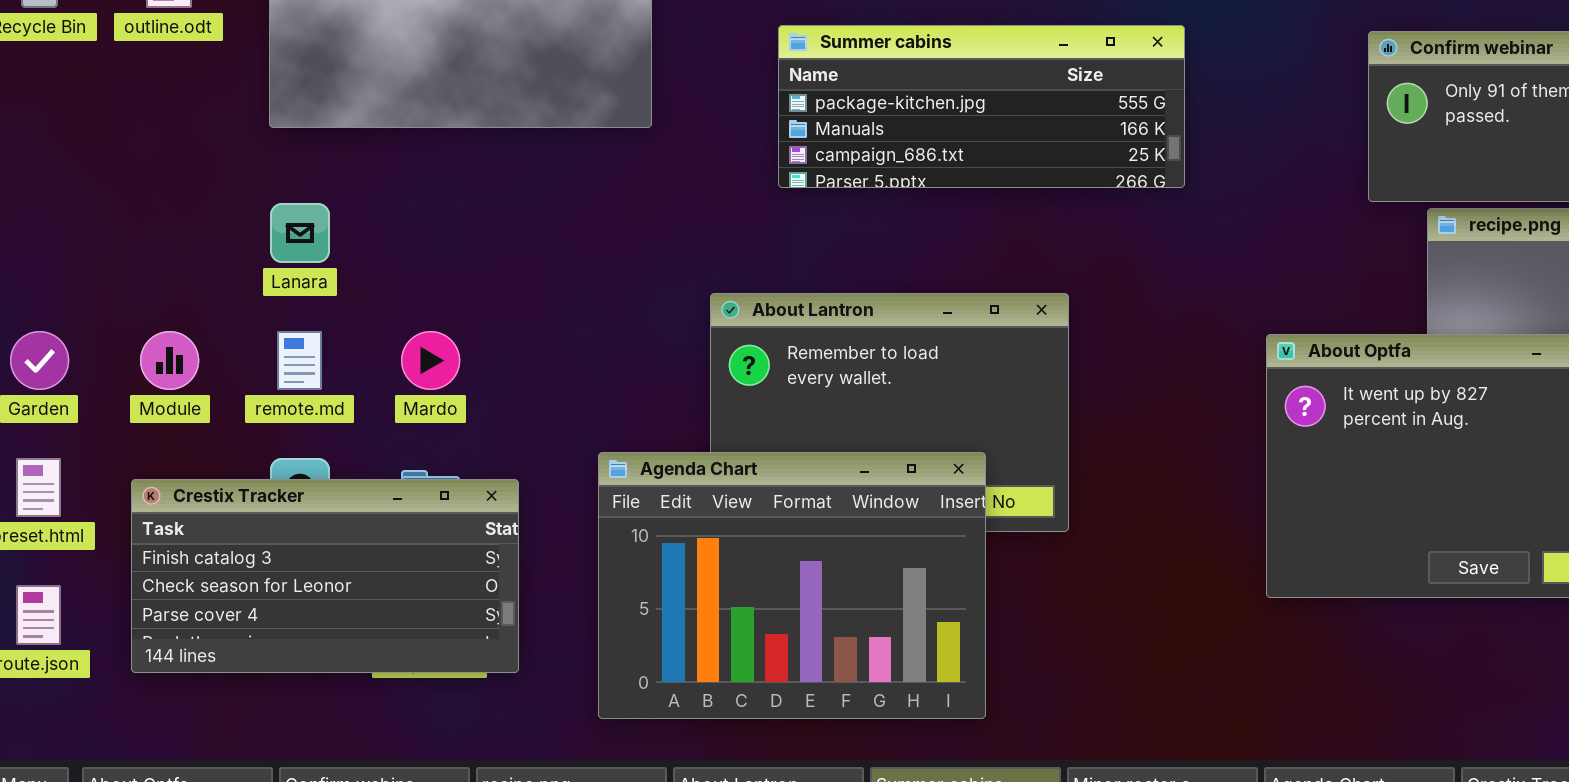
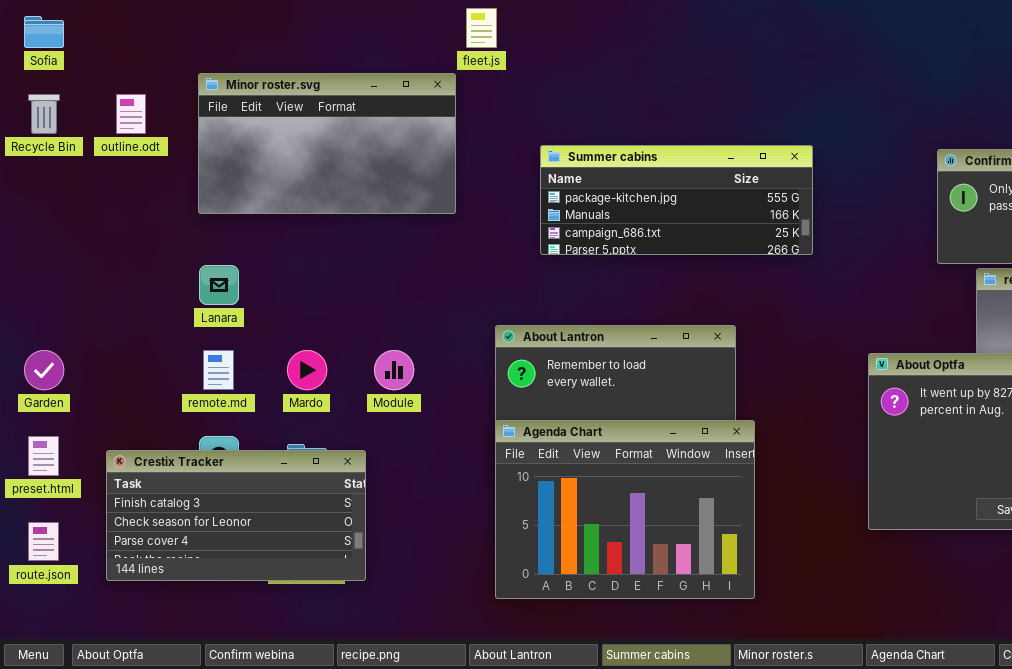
Module: [140,331,199,390] -> [374,350,414,390], moved
Agenda Chart: [598,452,986,719] -> [495,420,755,599], moved

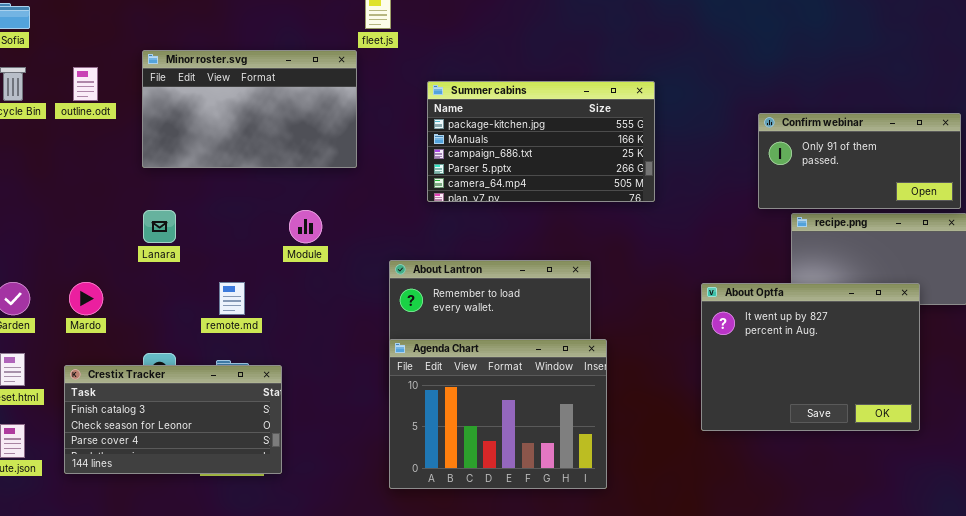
Summer cabins: [540,145,813,255] -> [427,81,655,202], resized
remote.md: [203,350,234,390] -> [219,282,245,315], moved
Mardo: [287,350,327,390] -> [69,282,103,315], moved
Module: [374,350,414,390] -> [289,210,322,243], moved

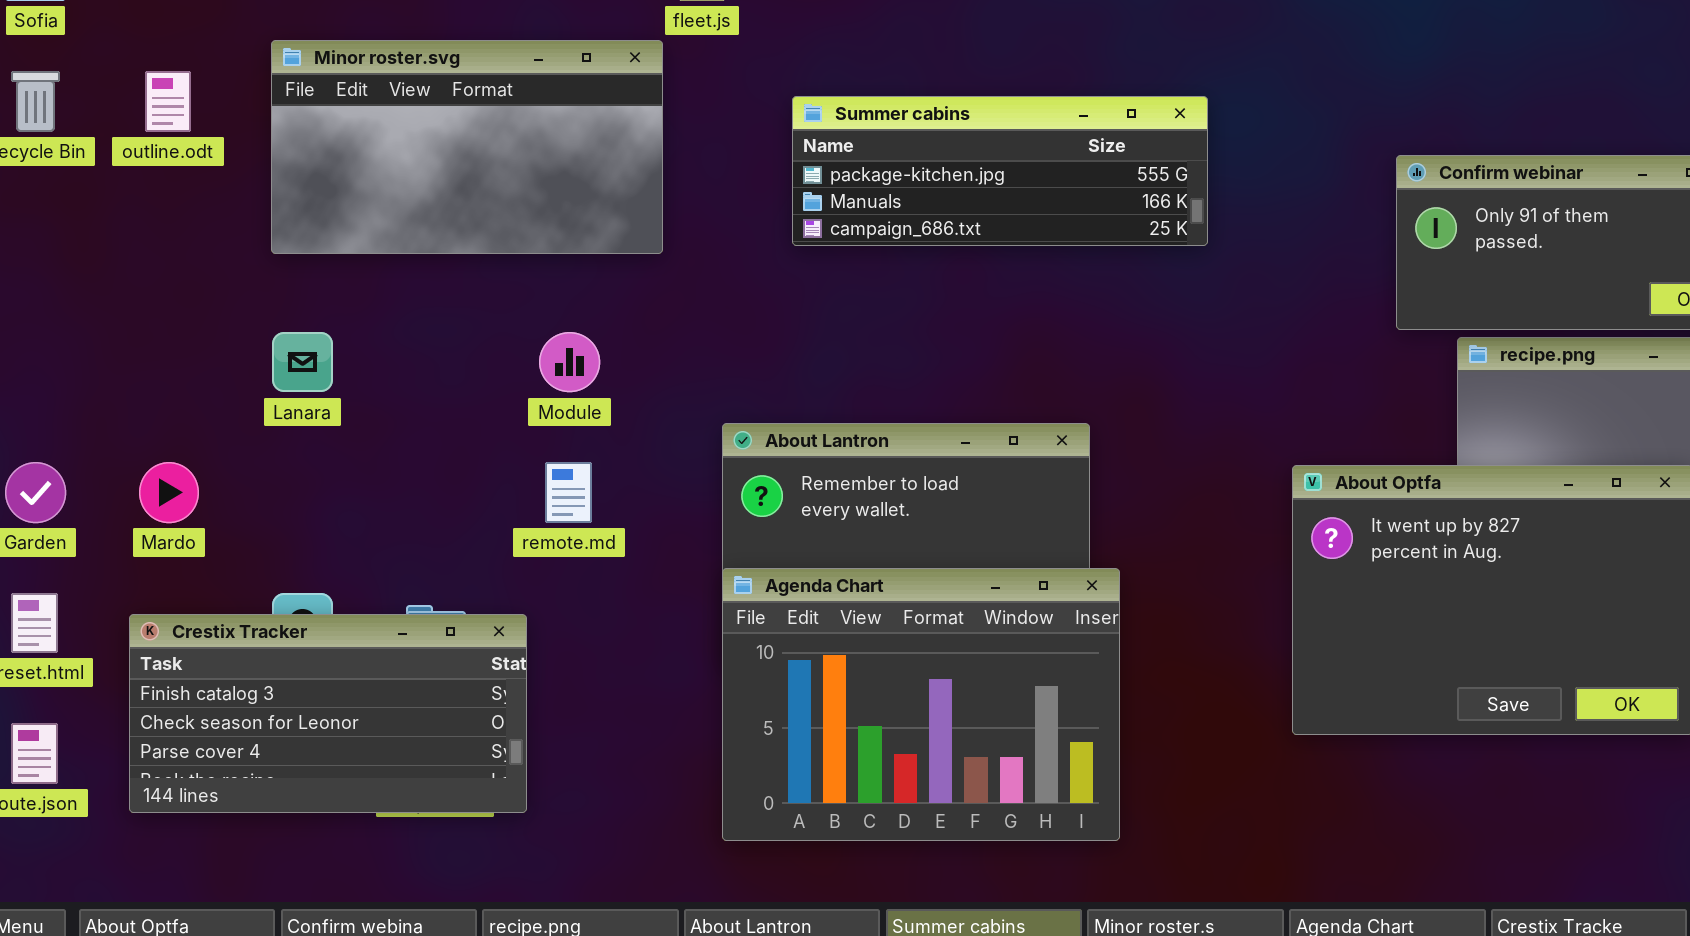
Summer cabins: [427,81,655,202] -> [792,96,1208,246], resized
remote.md: [219,282,245,315] -> [545,462,592,523], moved

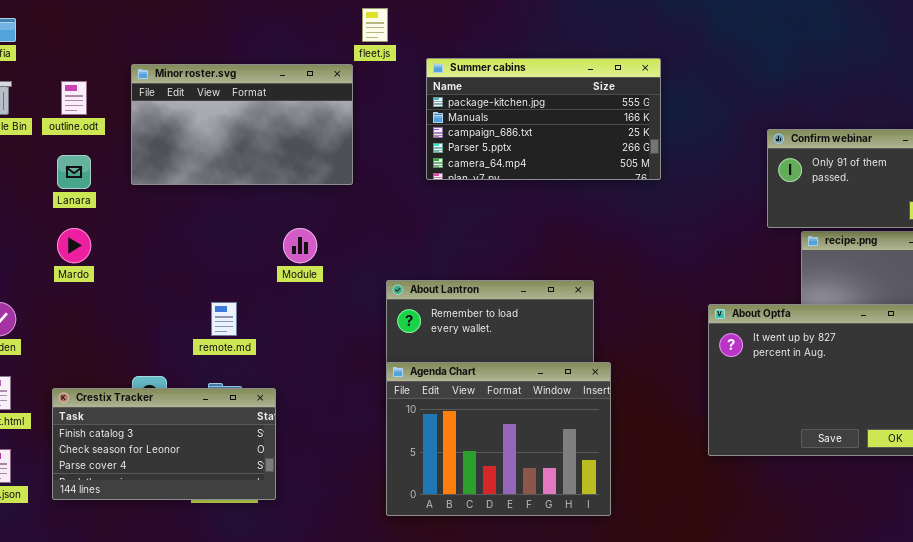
Summer cabins: [792,96,1208,246] -> [426,58,661,180], resized
Lanara: [272,332,333,392] -> [57,155,91,189], moved
Mardo: [139,462,199,523] -> [57,228,91,263], moved
remote.md: [545,462,592,523] -> [211,302,237,336], moved

